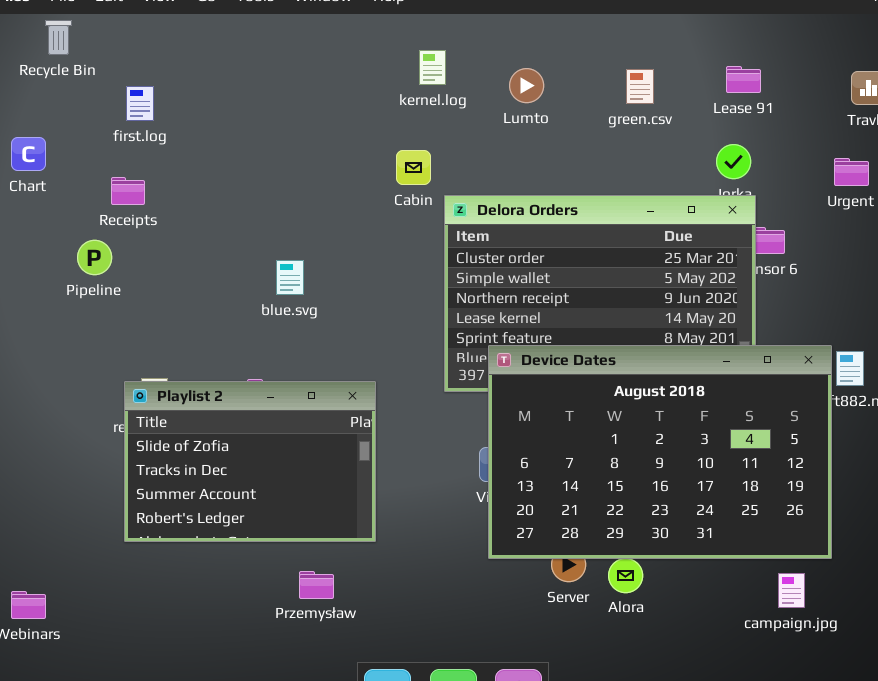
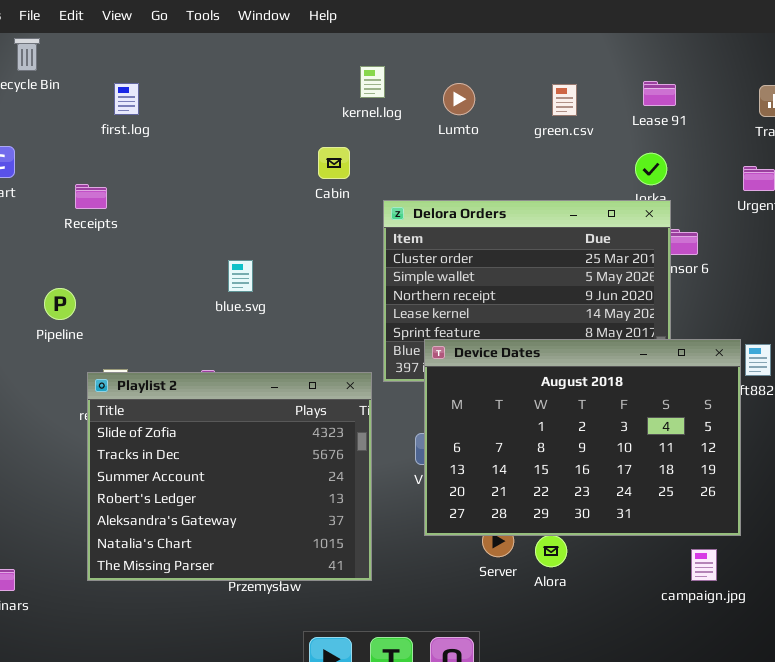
first.log: [126,86,154,121] -> [114,83,139,115], moved
Cabin: [396,150,431,185] -> [318,147,350,179], moved
Pipeline: [77,240,112,275] -> [44,288,76,320], moved
Playlist 2: [124,381,376,542] -> [87,372,372,581], resized

